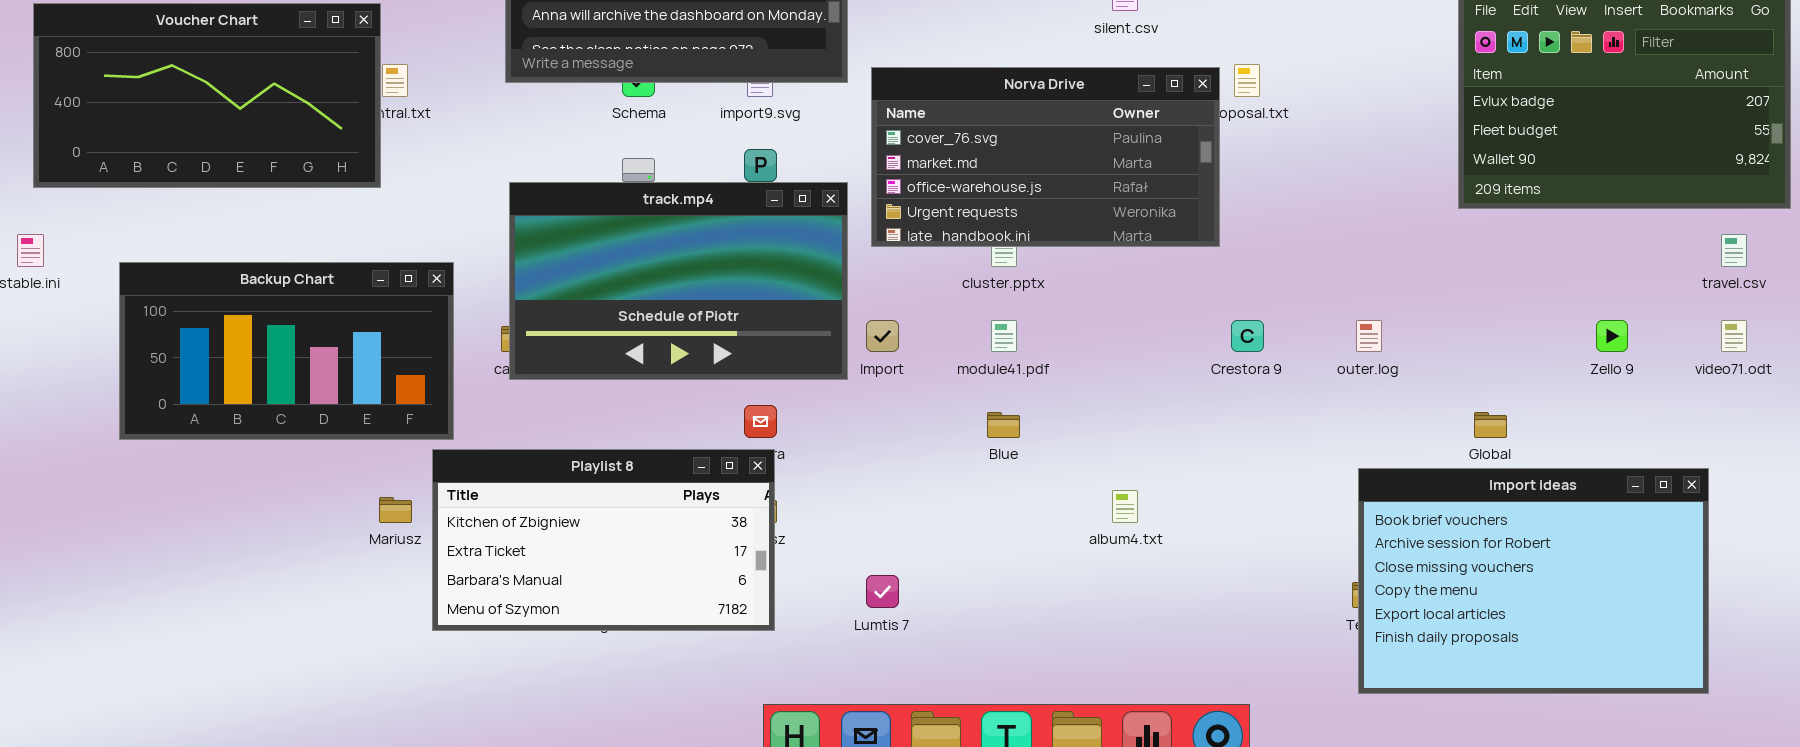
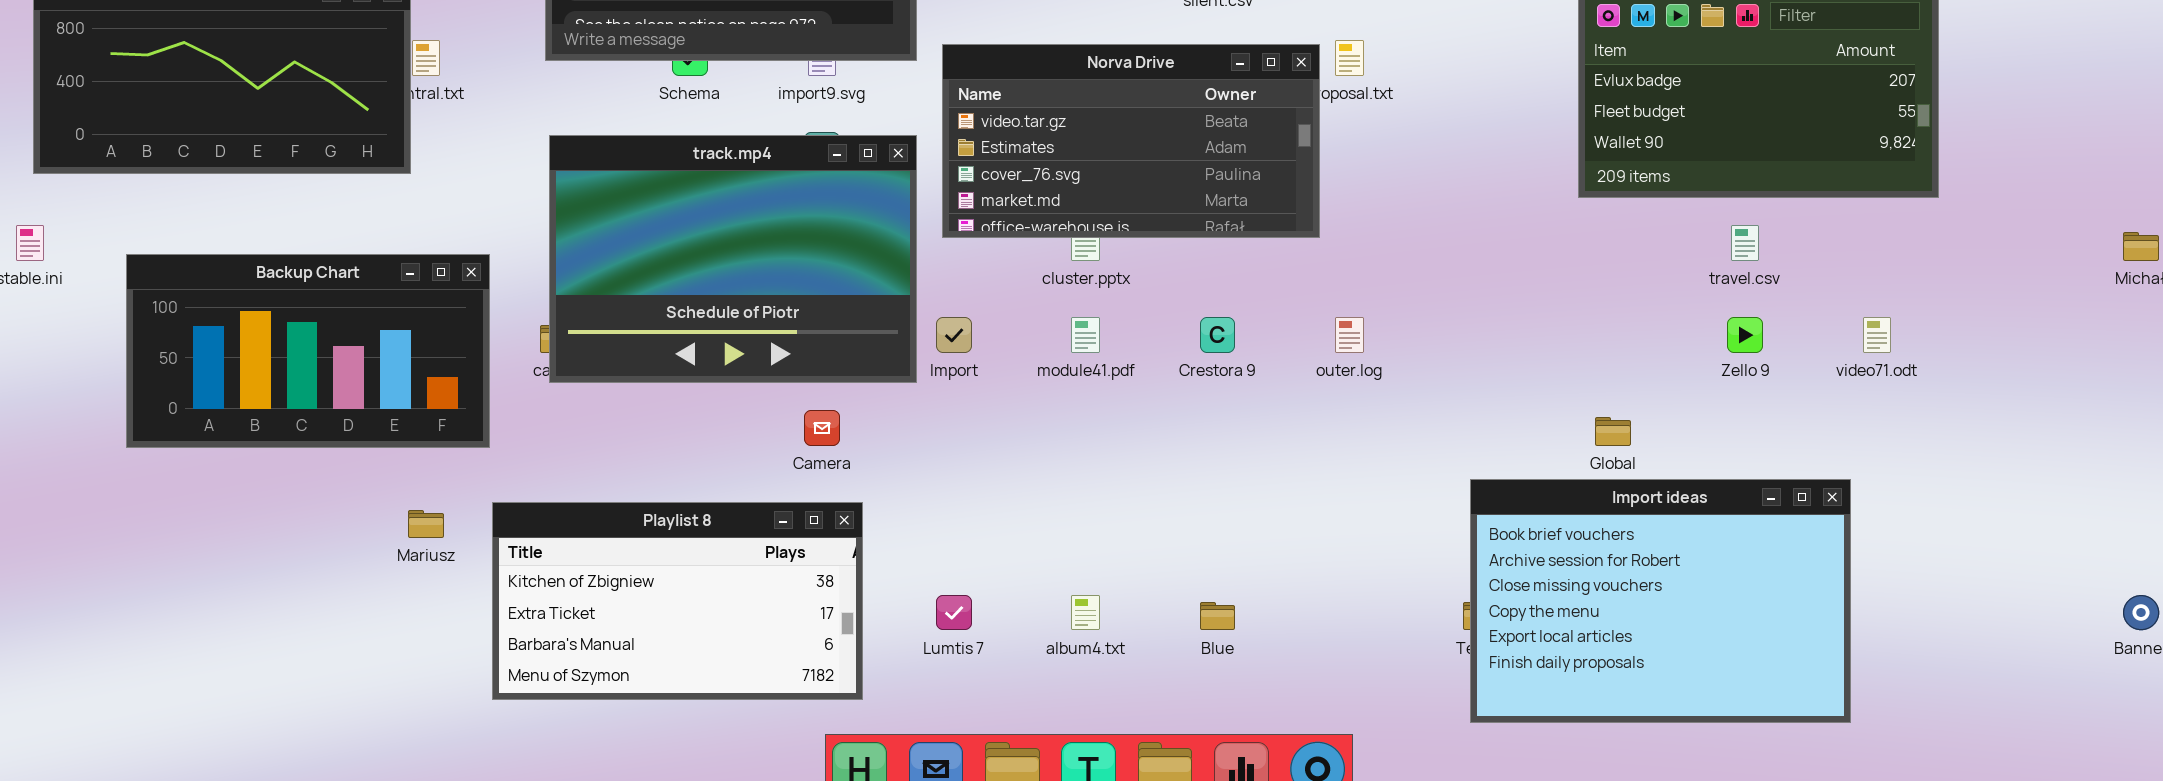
Norva Drive: [871,67,1220,247] -> [942,44,1320,238], scrolled up 2 rows
track.mp4: [509,182,848,380] -> [549,135,917,383], resized
travel.csv: [1721,234,1747,267] -> [1731,225,1759,261], moved
Crestora 9: [1231,320,1264,352] -> [1200,317,1235,353], moved
outer.log: [1356,320,1382,352] -> [1335,317,1364,353], moved
Blue: [987,412,1020,438] -> [1200,602,1235,630], moved
Playlist 8: [432,449,775,631] -> [492,502,863,700], moved
album4.txt: [1112,490,1138,523] -> [1071,595,1100,630], moved

